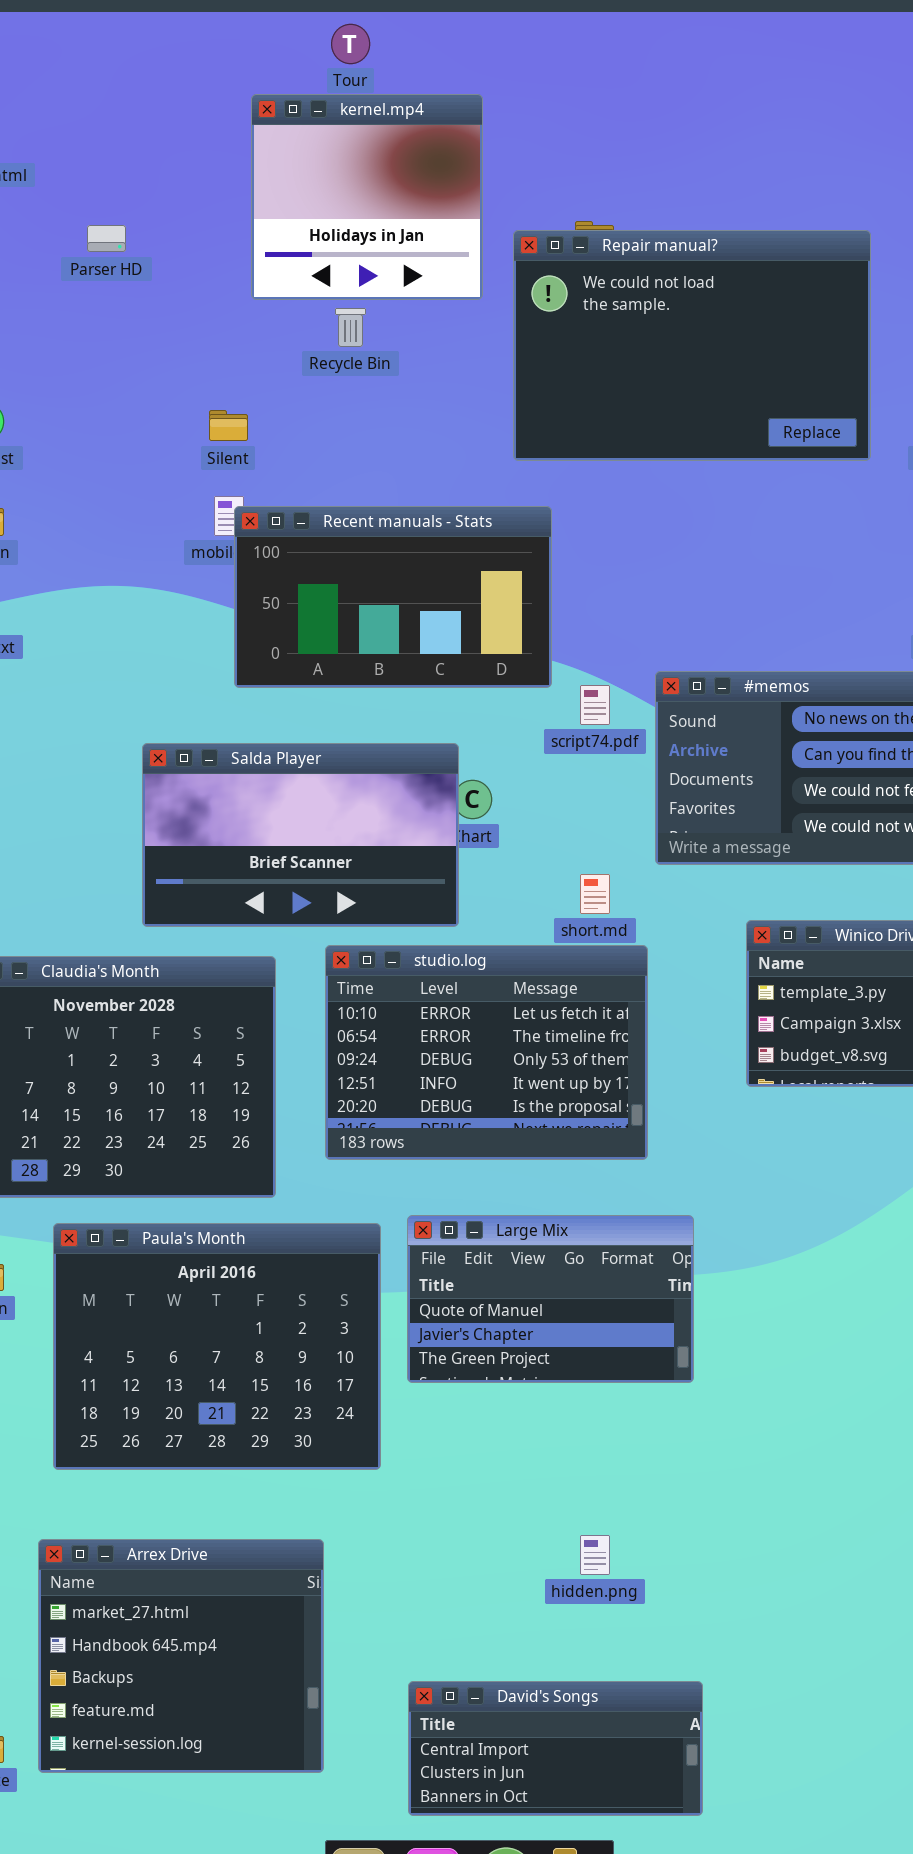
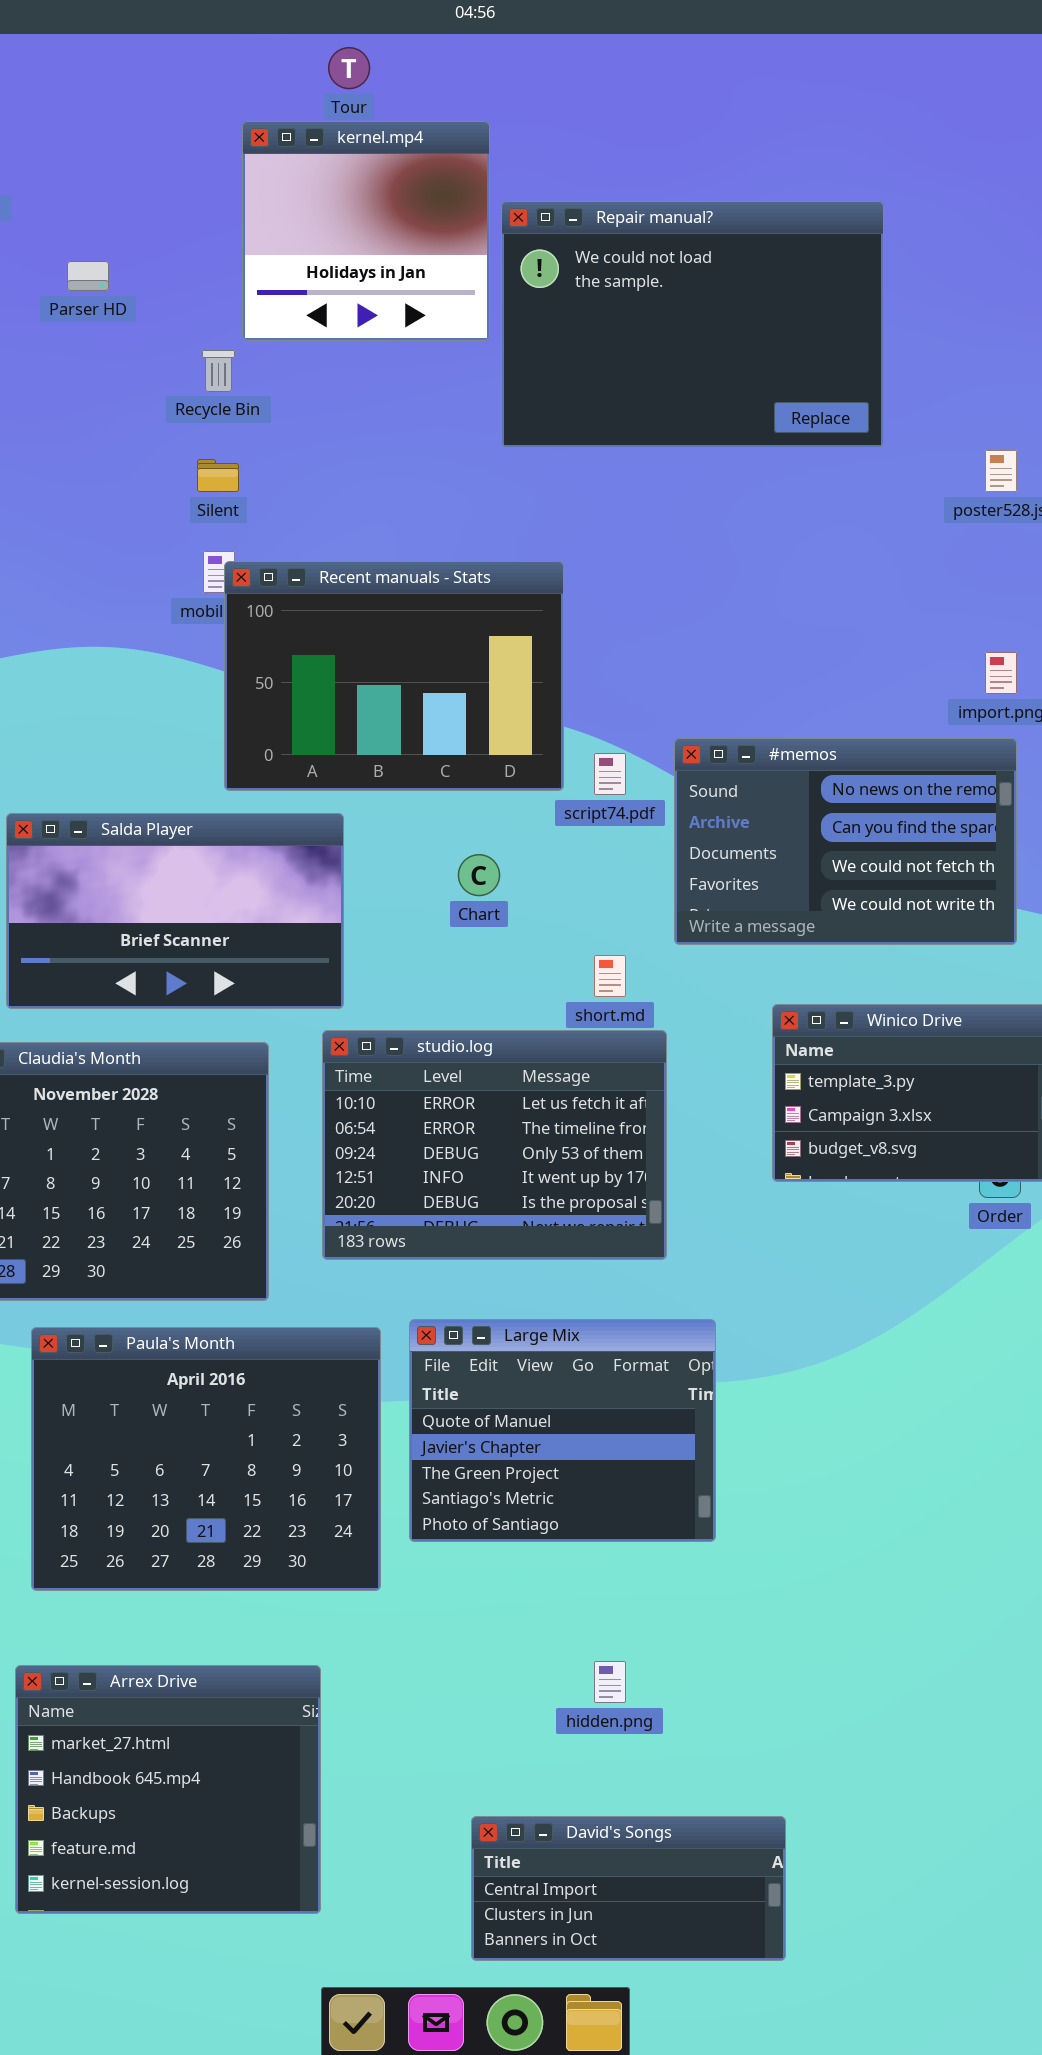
Repair manual?: [513,230,871,461] -> [501,201,884,448], moved
Recycle Bin: [335,308,366,347] -> [202,350,235,392], moved
Recent manuals - Stats: [234,506,552,688] -> [224,561,564,791], resized
Salda Player: [142,743,459,927] -> [6,813,344,1009], moved
Large Mix: [407,1215,694,1383] -> [409,1319,716,1542], resized
David's Songs: [408,1681,703,1816] -> [471,1816,786,1961], moved

